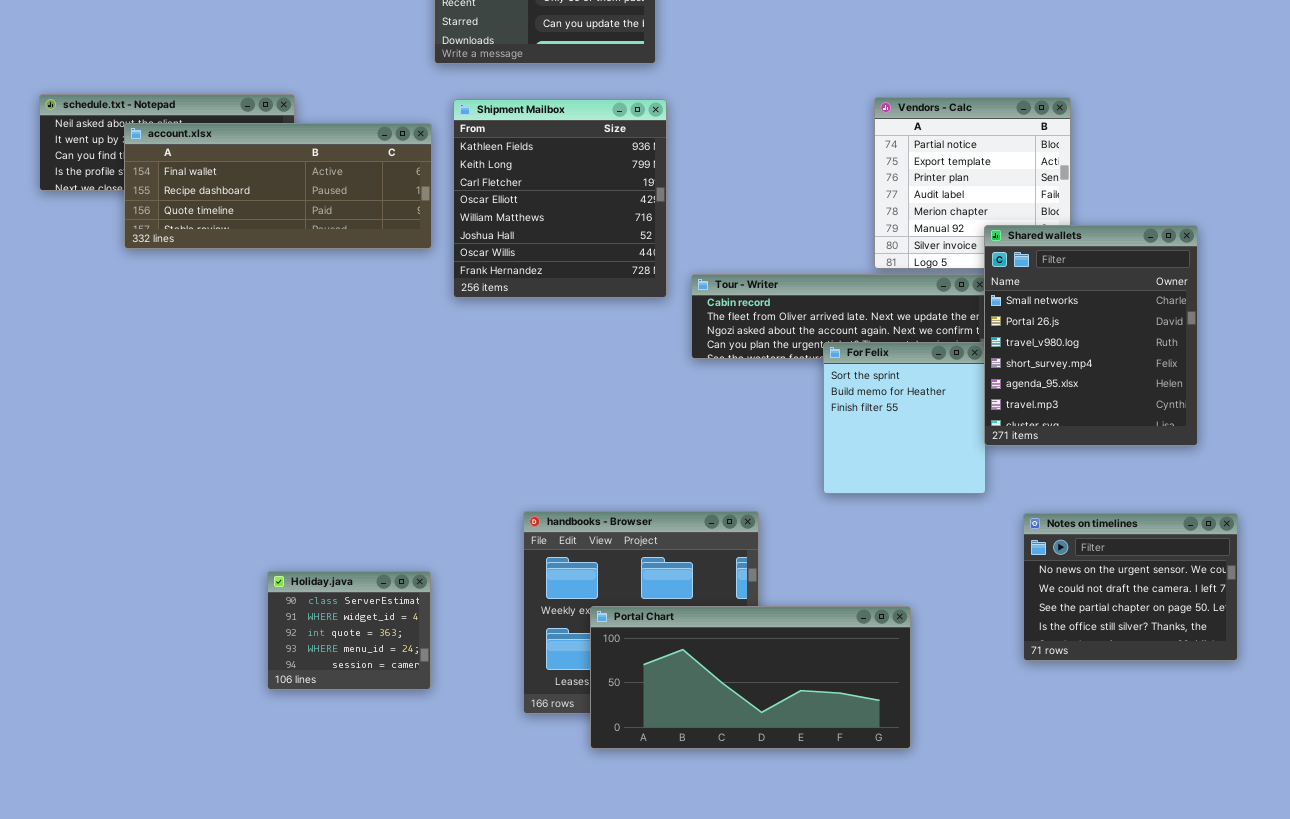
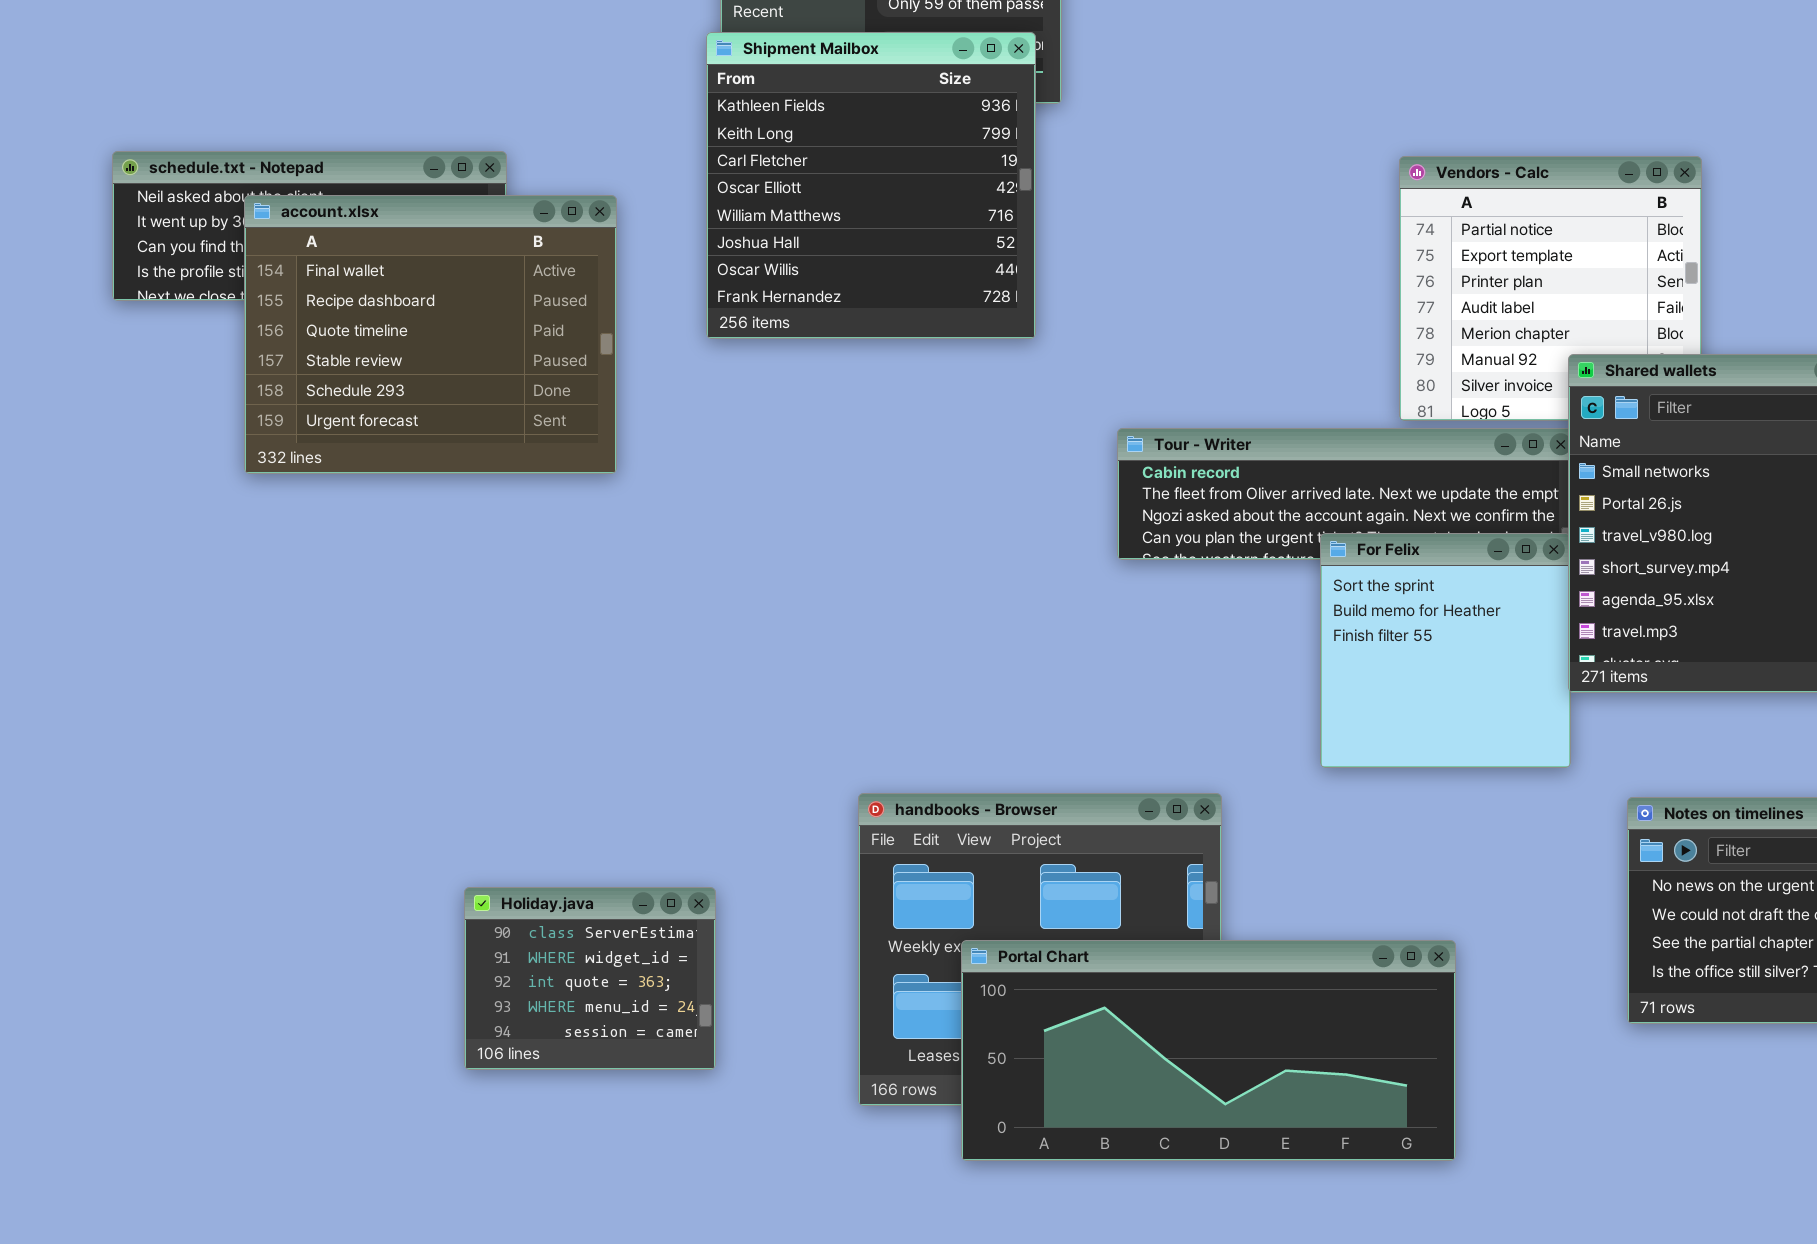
Shipment Mailbox: [453,99,667,298] -> [706,32,1036,339], moved
account.xlsx: [124,123,432,249] -> [244,195,617,474], resized

